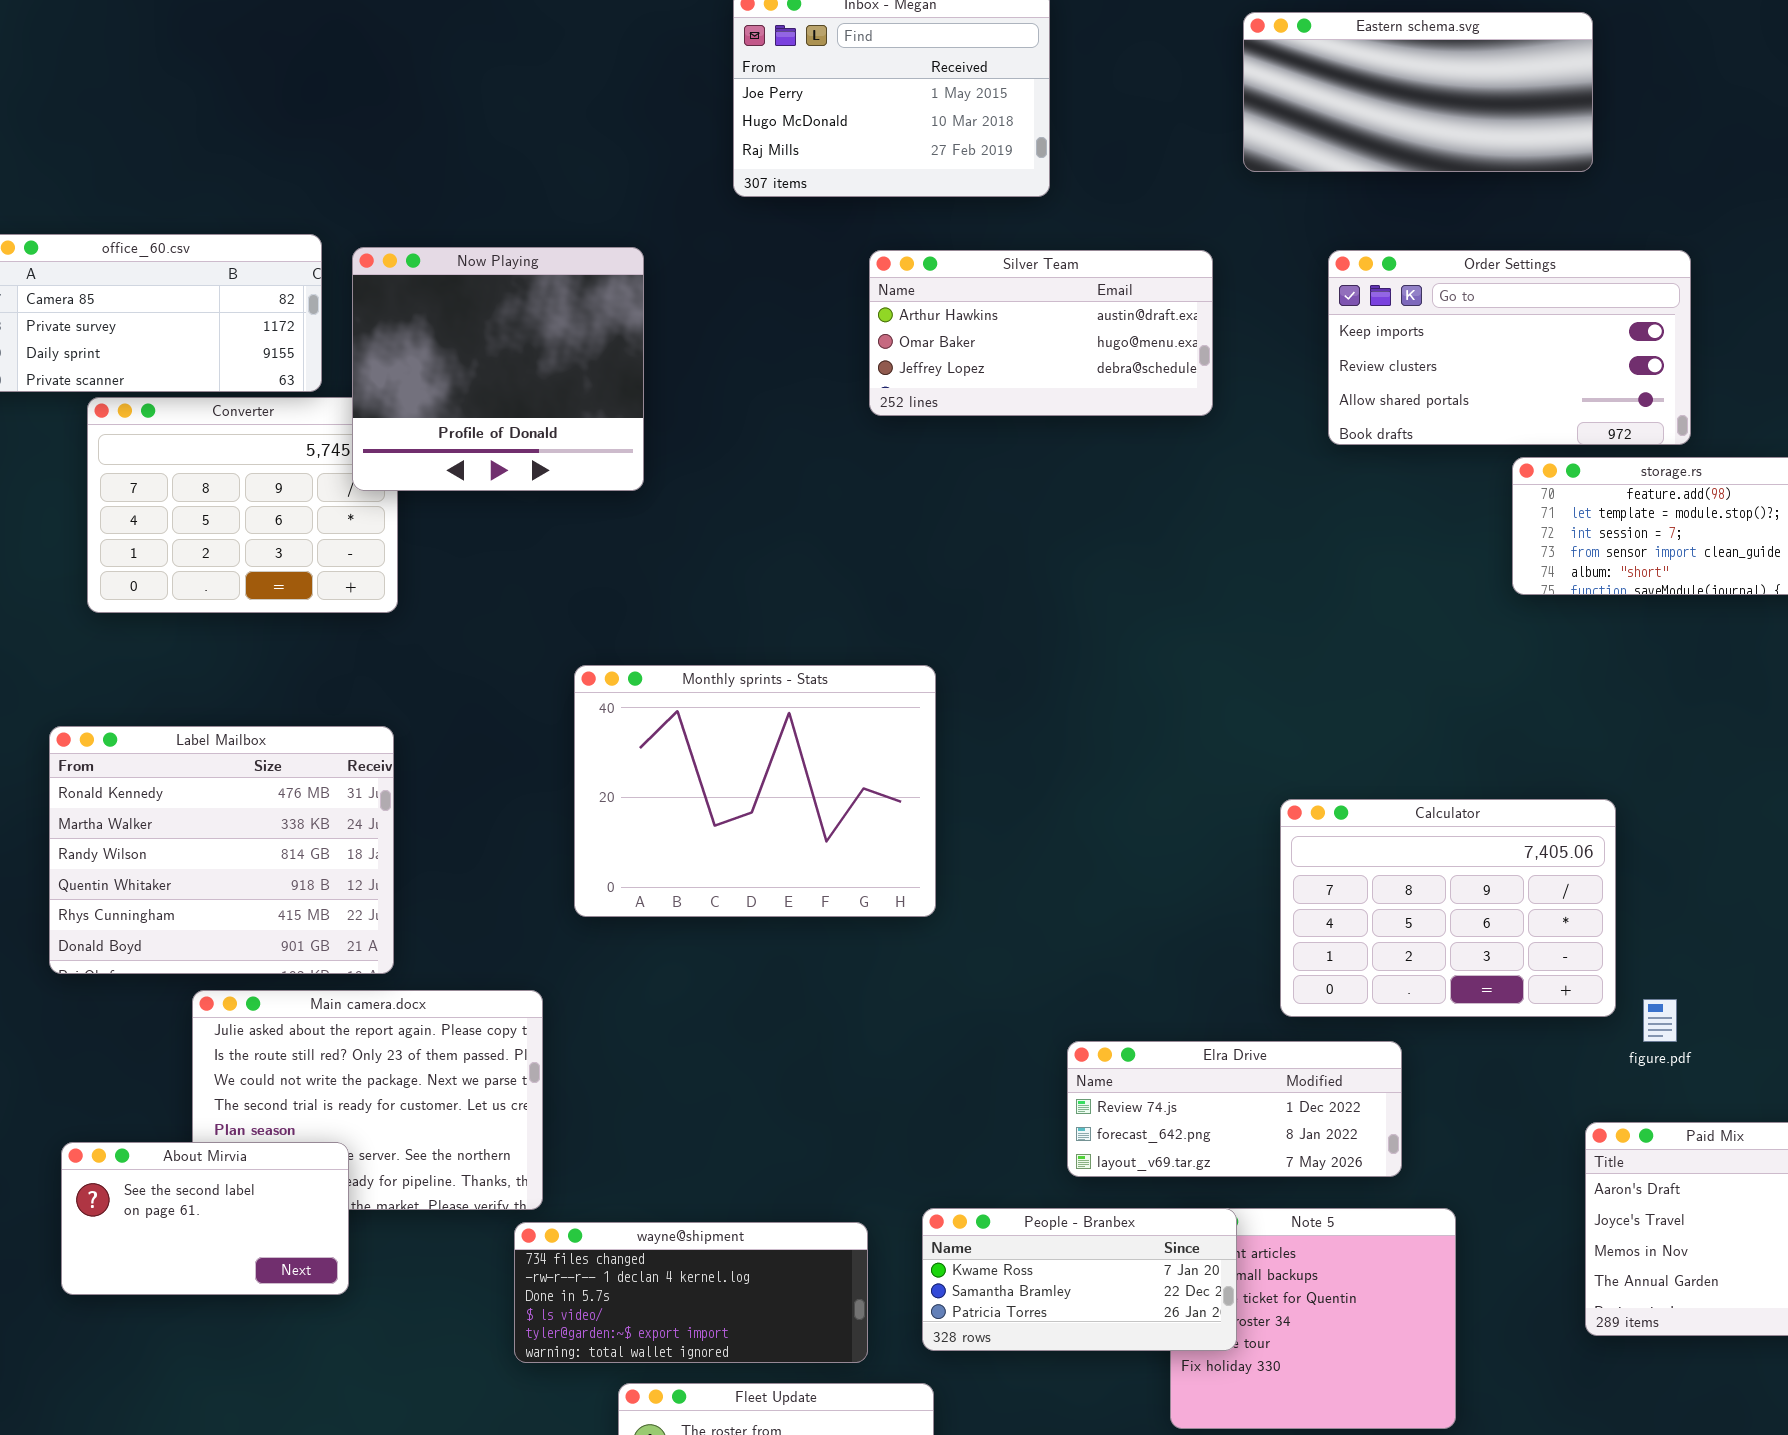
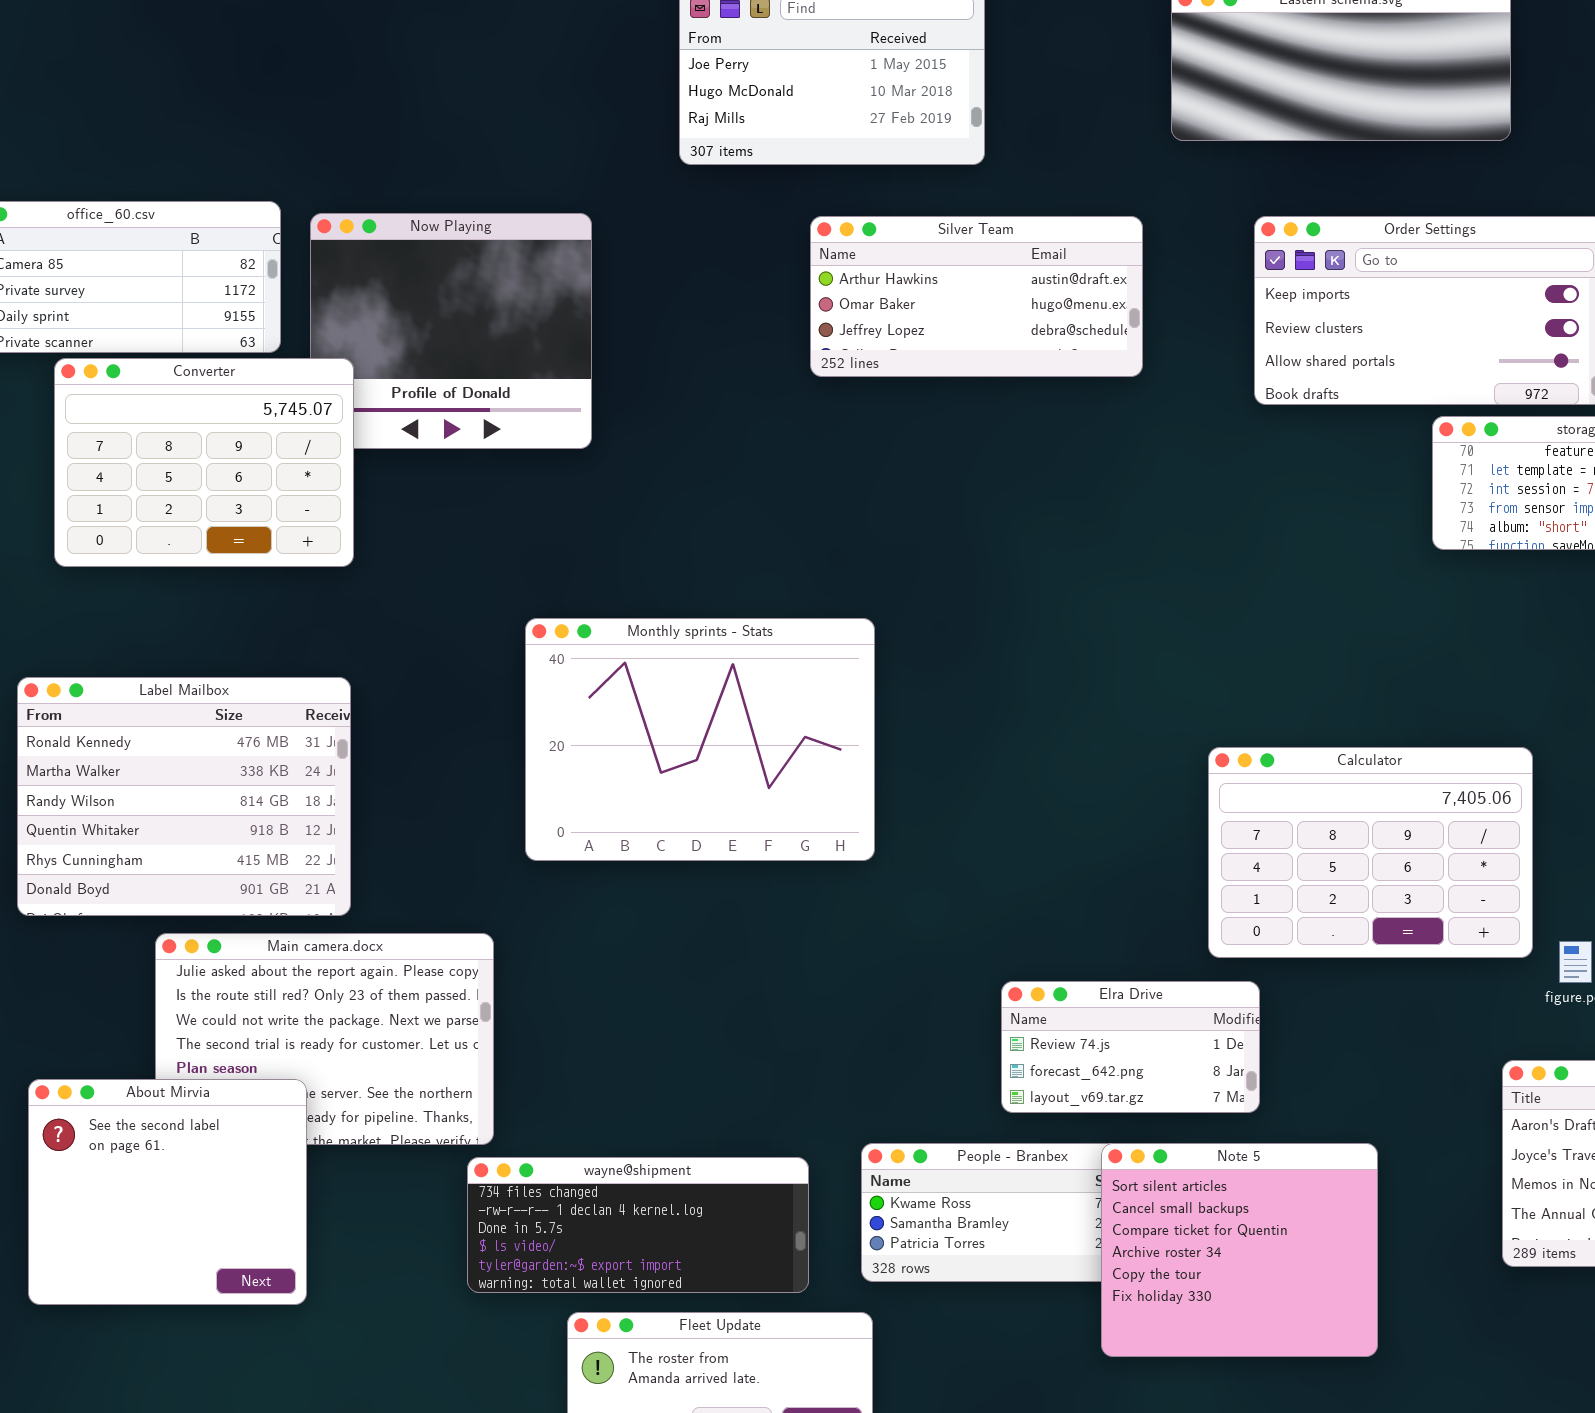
Converter: [87,397,398,613] -> [54,358,354,567], raised
Elra Drive: [1067,1041,1402,1177] -> [1001,981,1260,1113], resized
About Mirvia: [61,1142,349,1295] -> [28,1079,307,1305], resized
Note 5: [1170,1208,1456,1429] -> [1101,1143,1378,1357], raised

